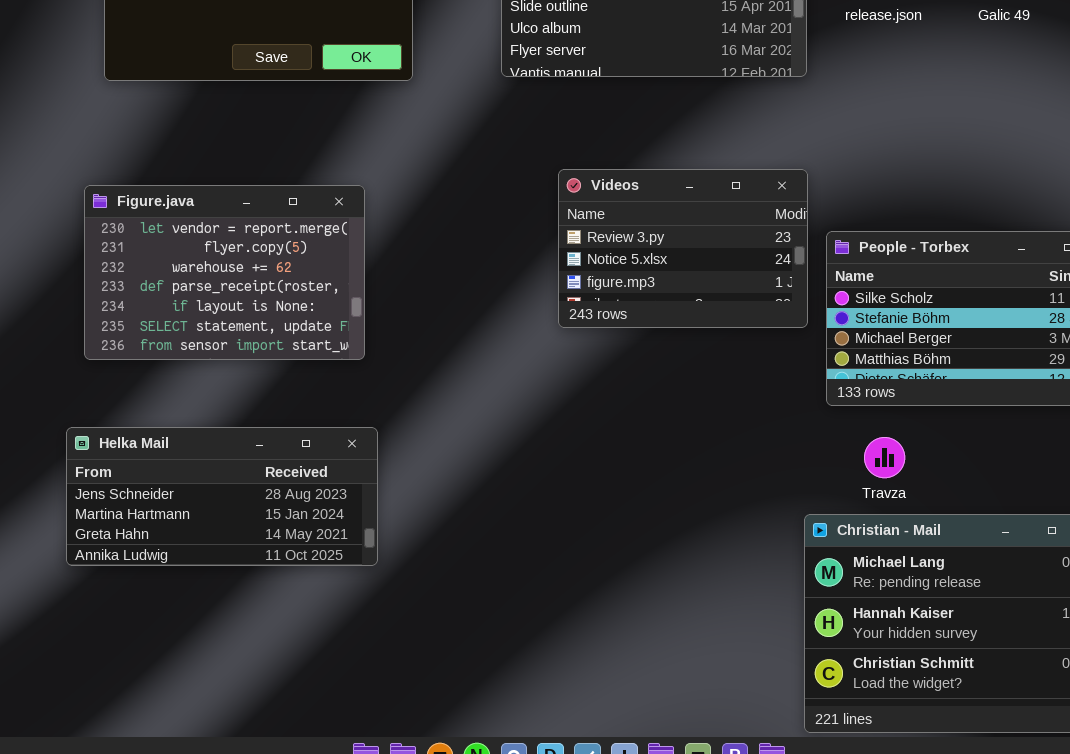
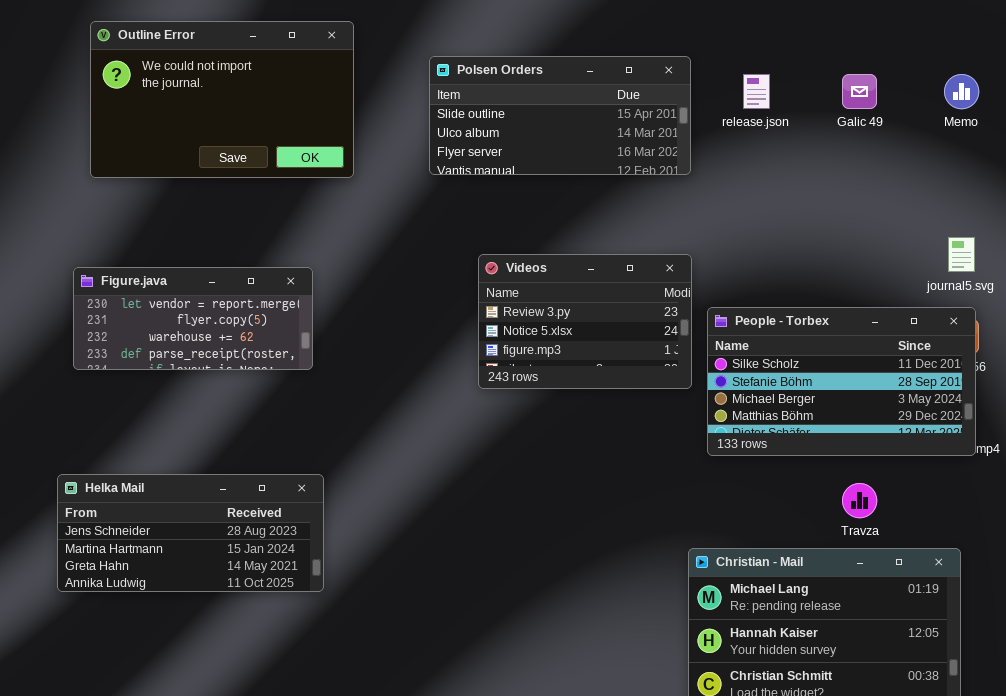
Figure.java: [84,185,365,360] -> [73,267,313,370], resized
Travza: [864,437,905,478] -> [842,483,877,518], moved

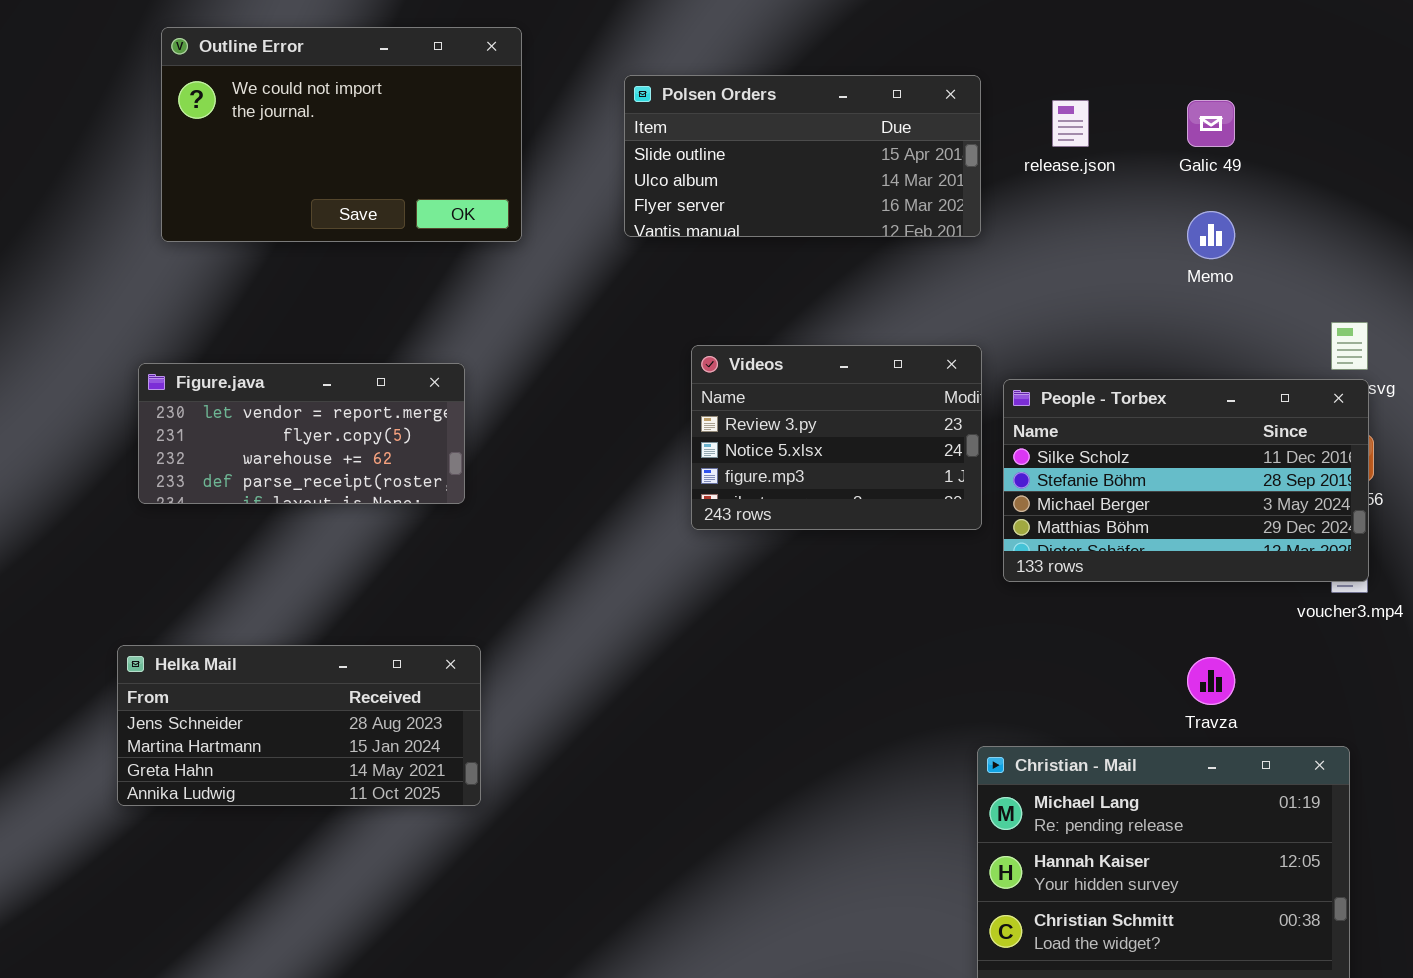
Memo: [944,74,979,109] -> [1187,211,1235,259], moved
People - Torbex: [707,307,976,456] -> [1003,379,1369,582], moved

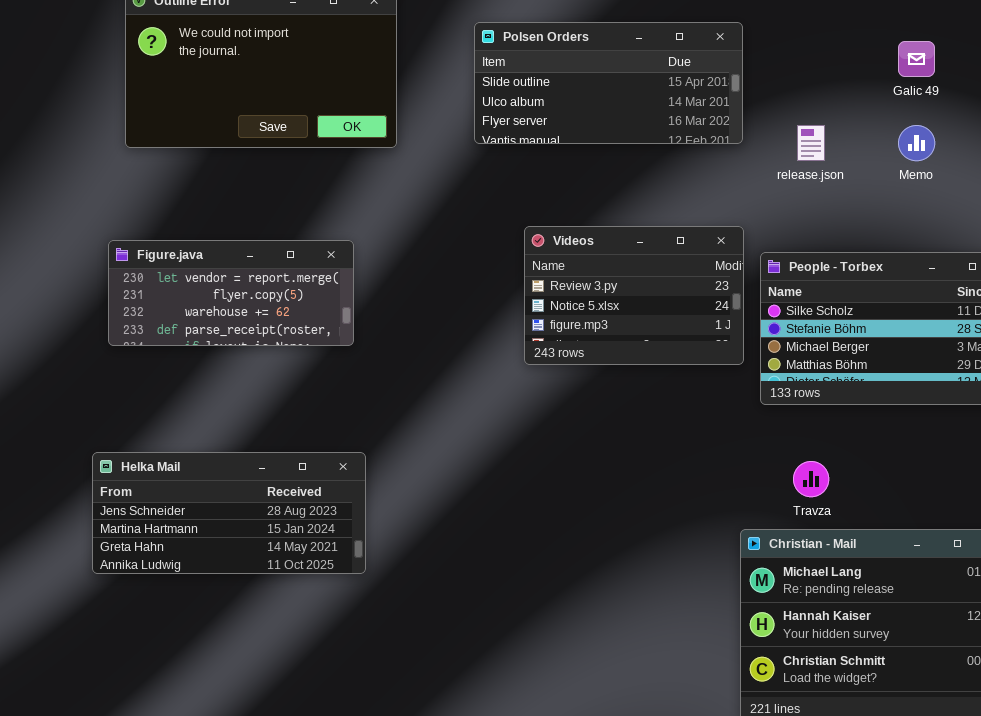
release.json: [1052,100,1089,147] -> [797,125,825,161], moved
Travza: [1187,657,1235,705] -> [793,461,829,497], moved

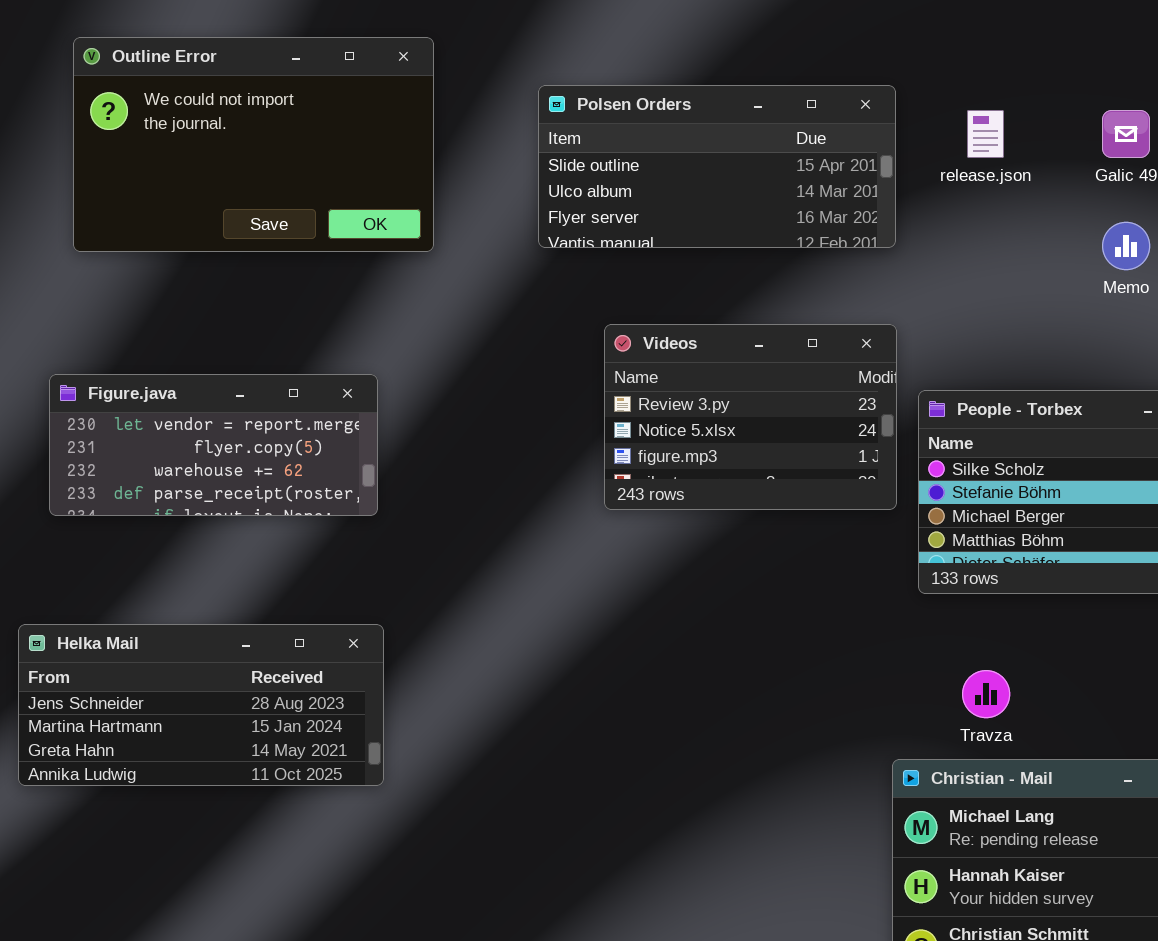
release.json: [797,125,825,161] -> [967,110,1004,158], moved
Videos: [524,226,744,365] -> [604,324,897,510], moved
Helka Mail: [92,452,366,574] -> [18,624,384,786], moved

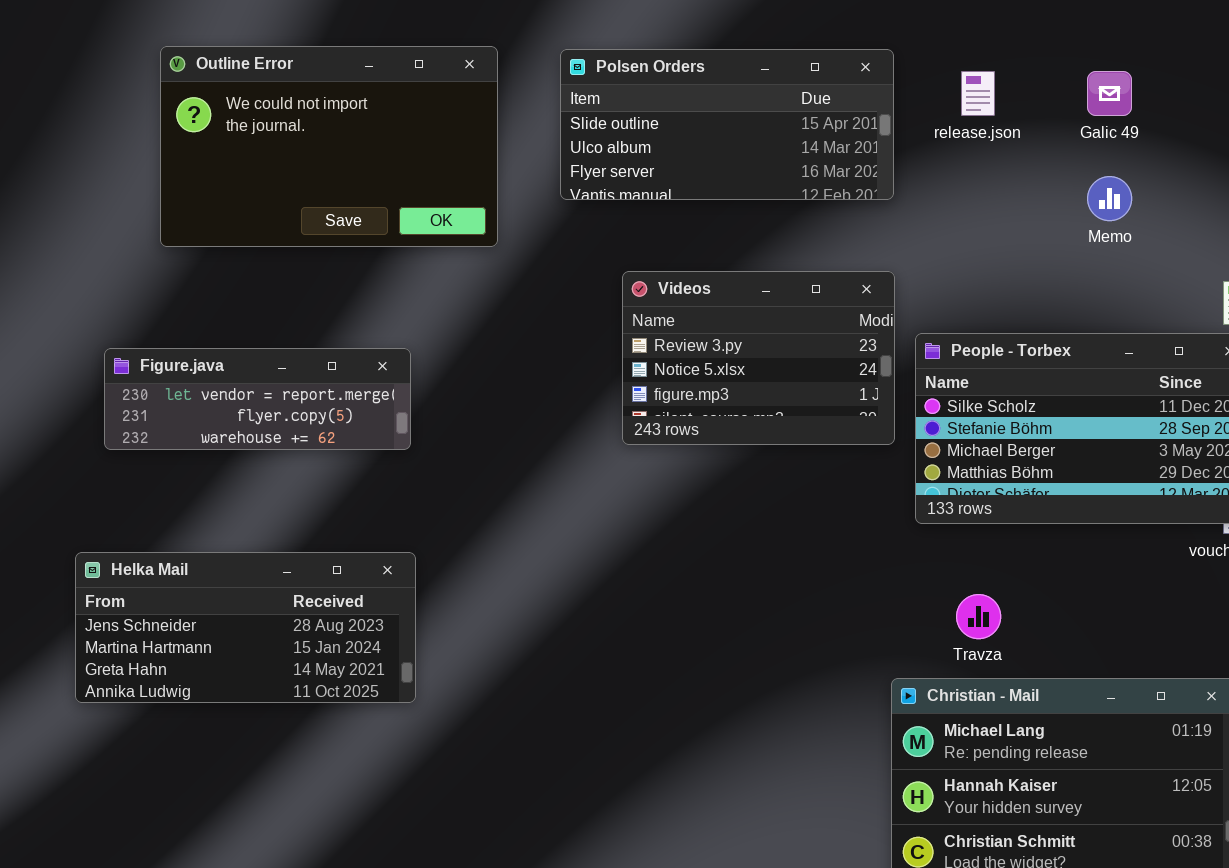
Outline Error: [73,37,434,252] -> [160,46,498,247], moved
Figure.java: [49,374,378,516] -> [104,348,411,450], resized

